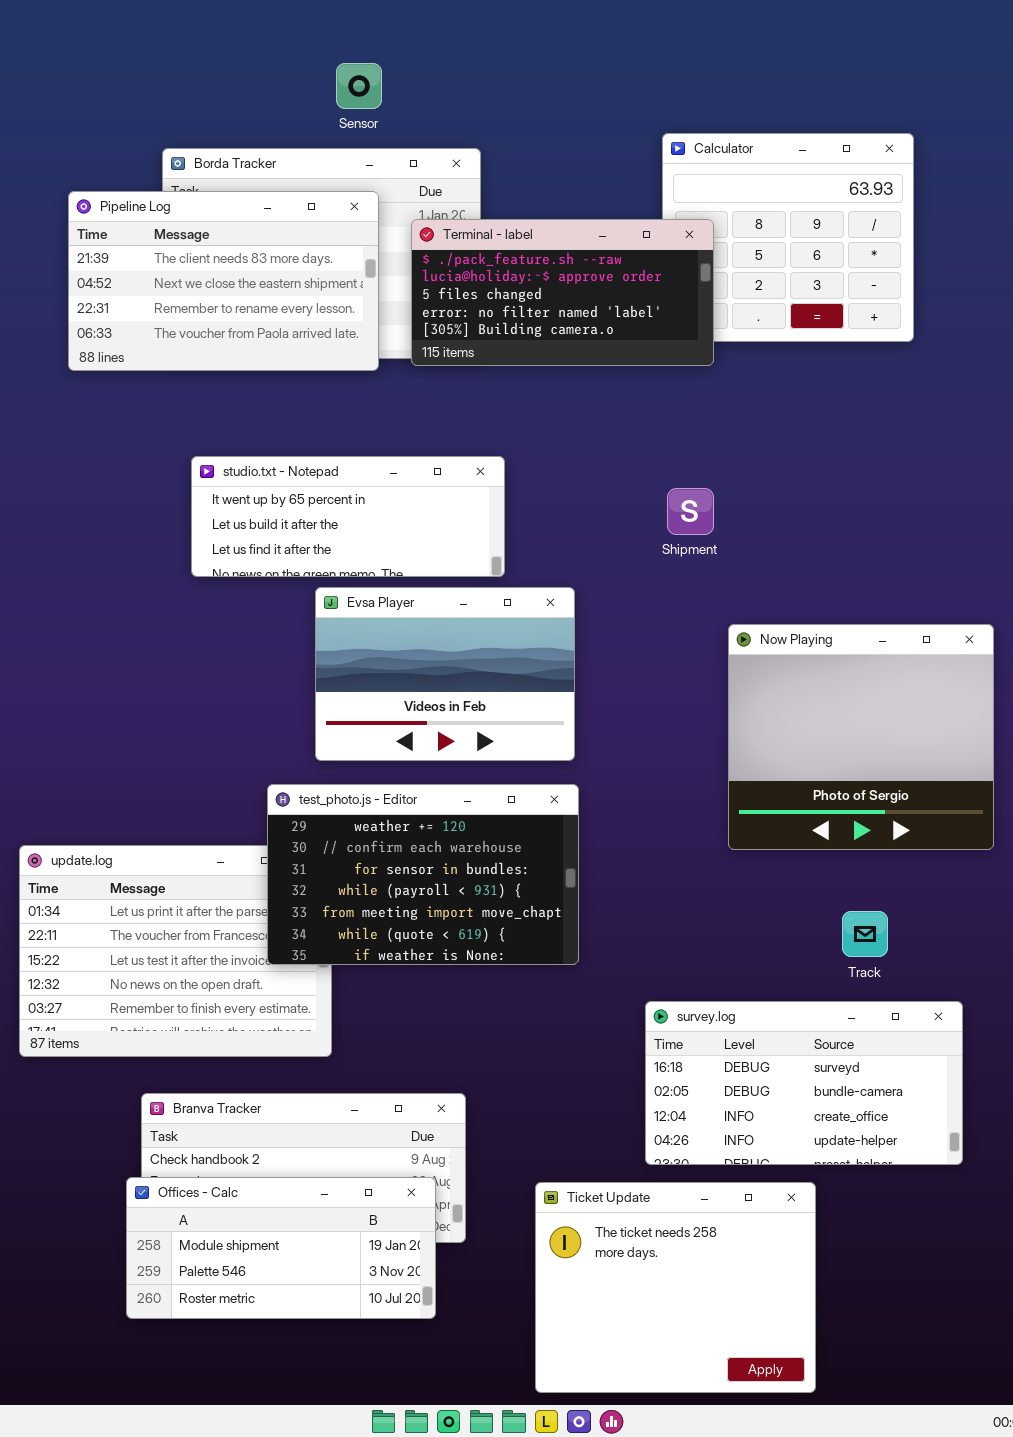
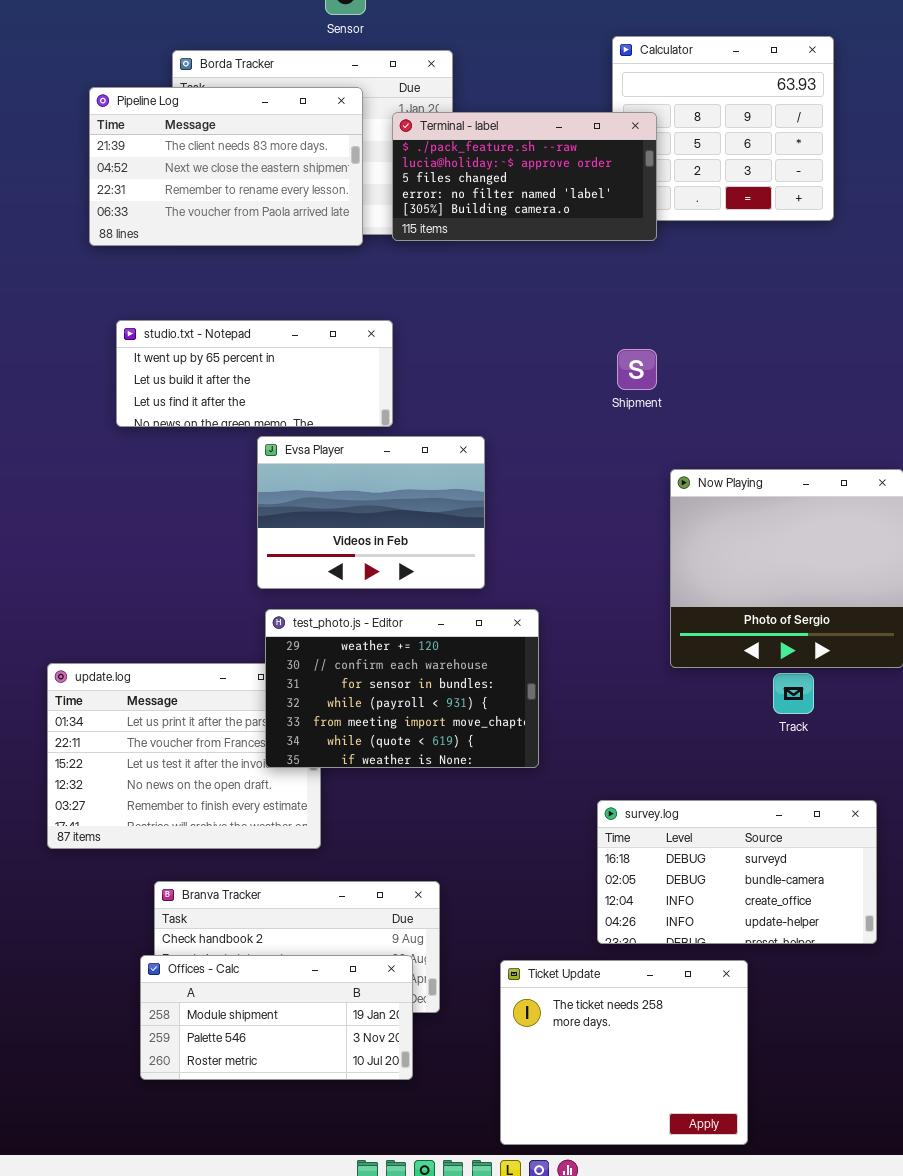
studio.txt - Notepad: [191,456,505,577] -> [116,320,393,427], moved
Evsa Player: [315,587,575,761] -> [257,436,485,589], moved
Track: [842,911,888,957] -> [773,673,814,714], moved

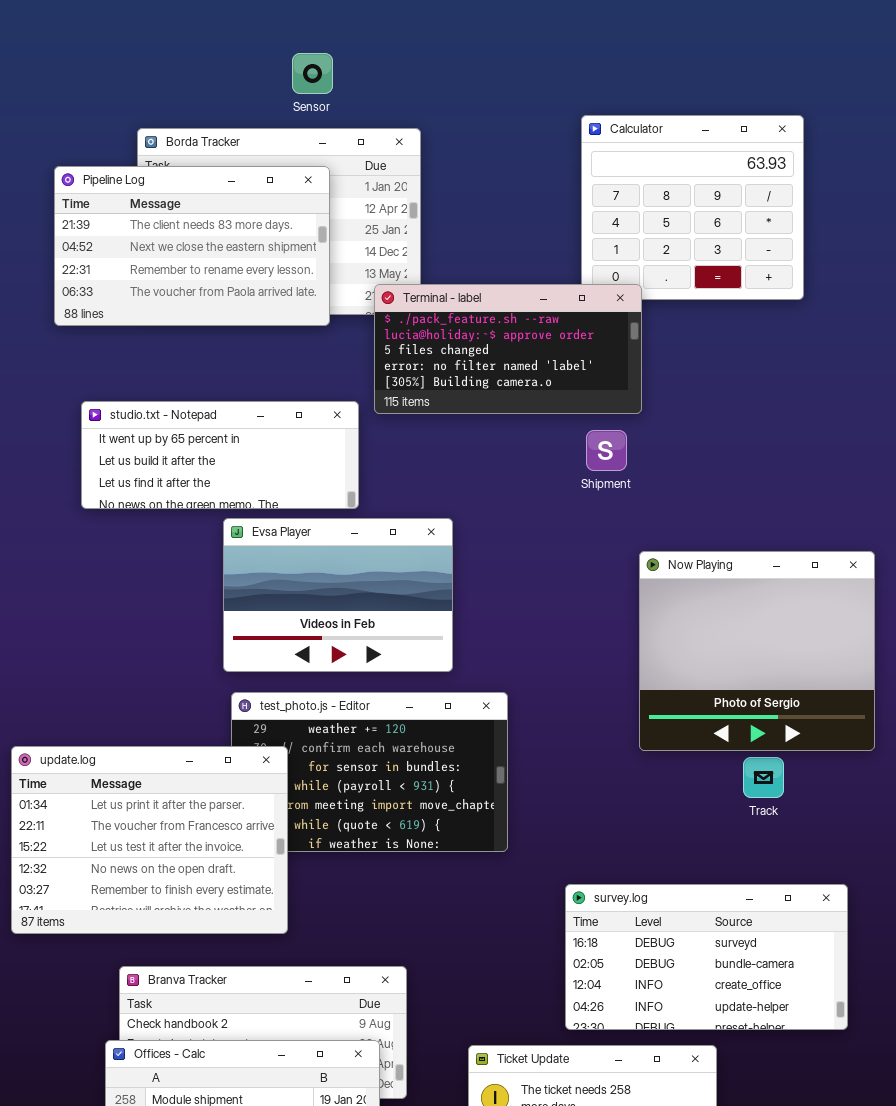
Terminal - label: [392,112,657,241] -> [374,284,642,414], moved
update.log: [47,663,321,849] -> [11,746,288,934], raised

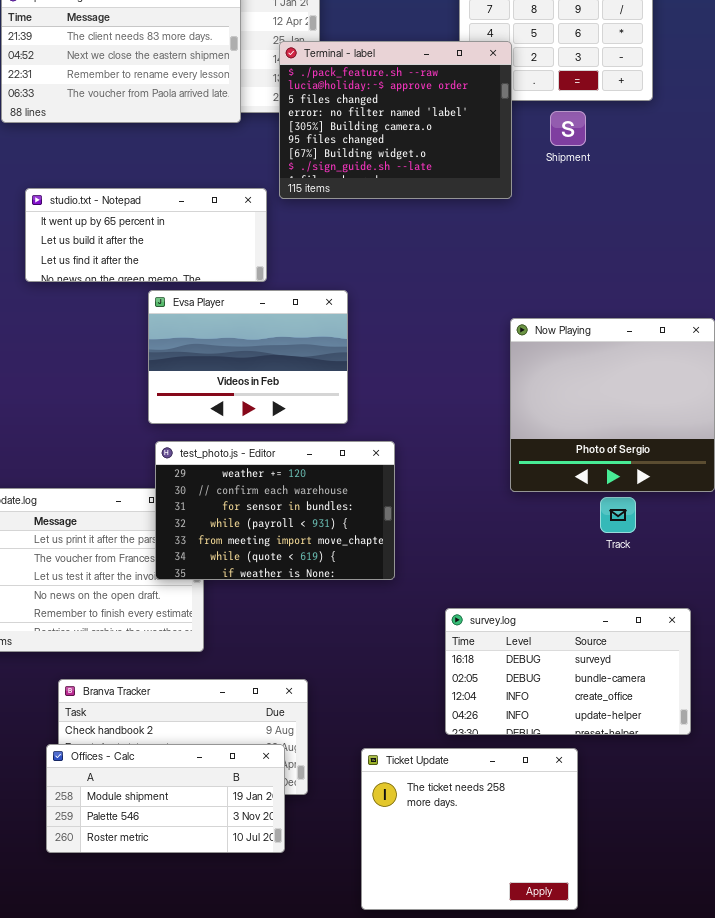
Terminal - label: [374,284,642,414] -> [279,41,512,199], resized
Shipment: [586,430,627,471] -> [550,111,586,146], moved
test_photo.js - Editor: [231,692,508,852] -> [155,441,395,580], raised

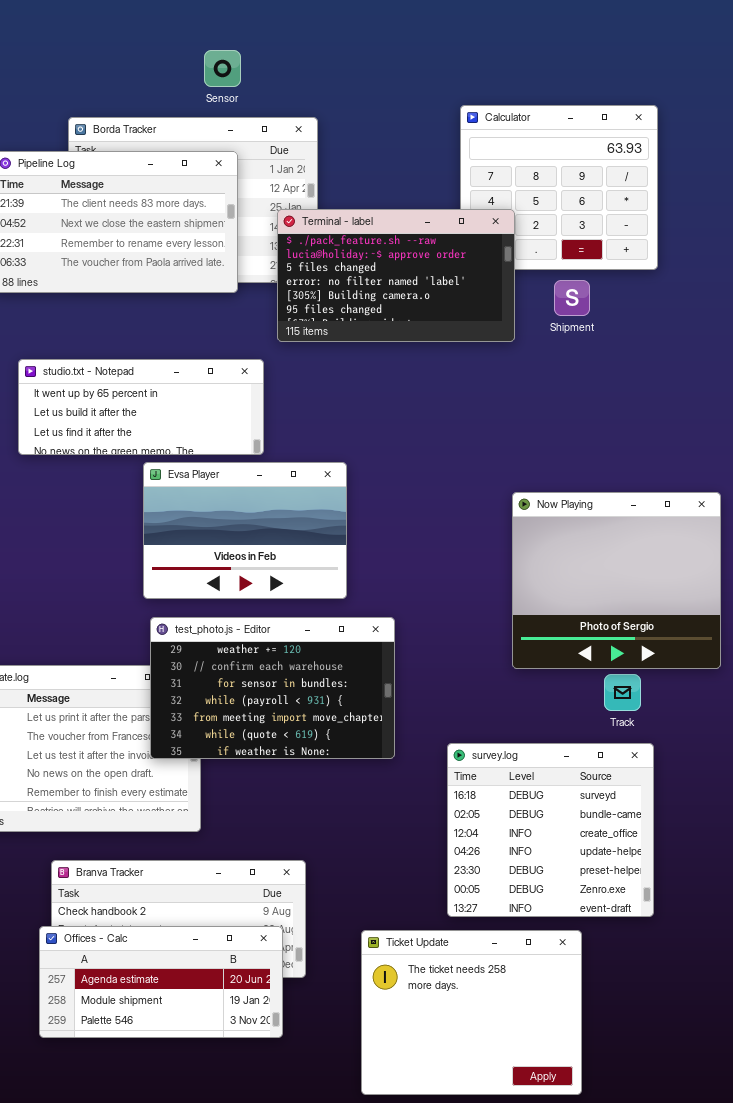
Terminal - label: [279,41,512,199] -> [277,209,515,342], resized
survey.log: [445,608,691,735] -> [447,743,654,917], resized
Offices - Calc: [46,744,285,853] -> [39,926,283,1038], scrolled up 1 row

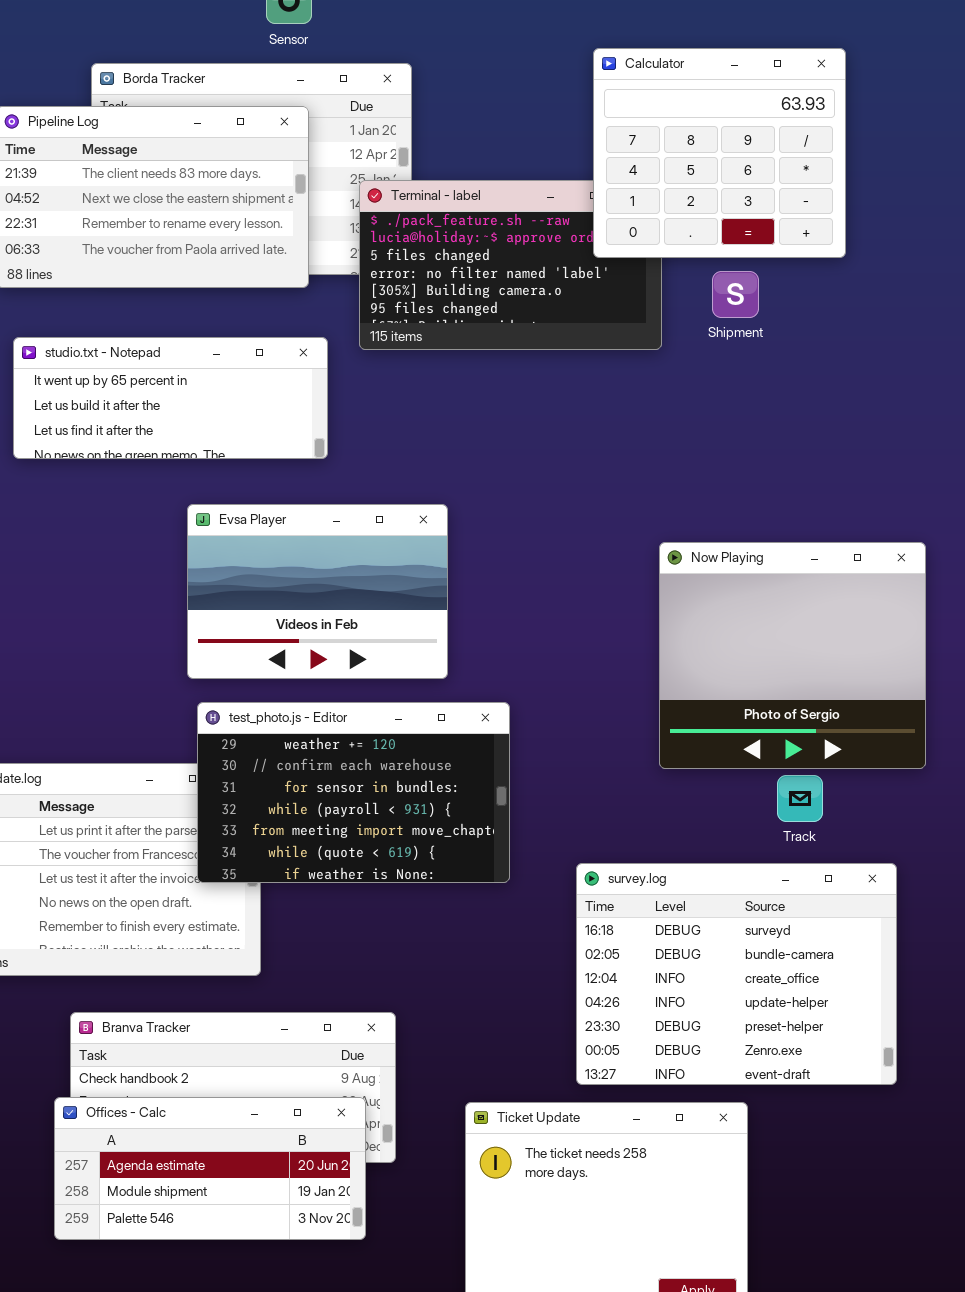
Calculator: [460,105,658,270] -> [593,48,846,258], raised
studio.txt - Notepad: [18,359,264,455] -> [13,337,328,459], moved
survey.log: [447,743,654,917] -> [576,863,897,1085], resized

